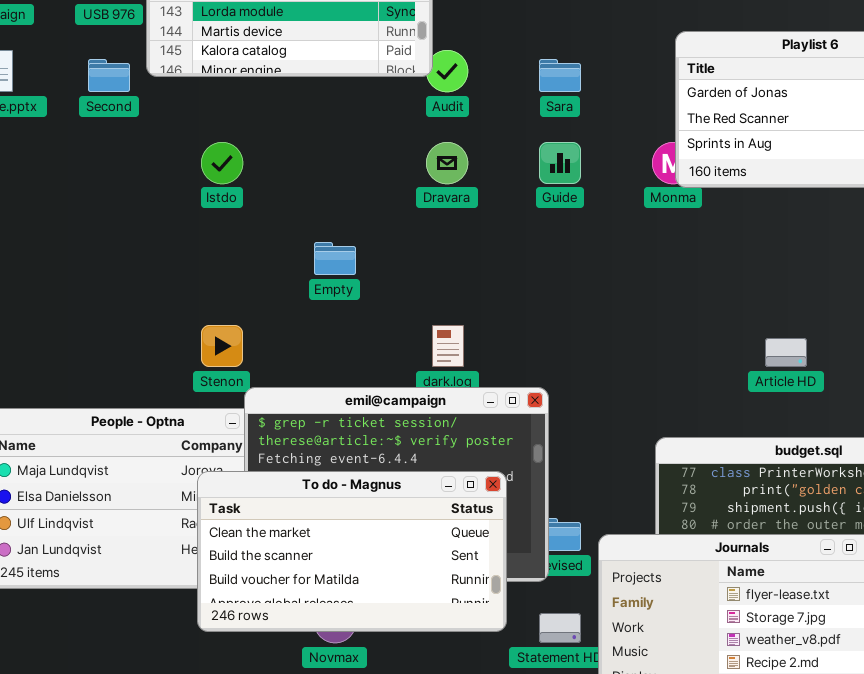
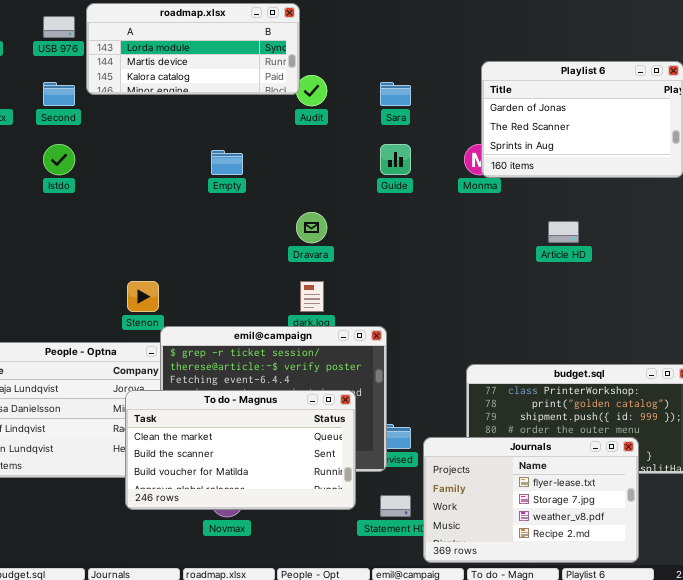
Istdo: [201,142,243,184] -> [43,144,75,175], moved
Dravara: [426,142,468,184] -> [296,212,327,243], moved
Empty: [314,242,356,275] -> [211,150,243,175], moved
Article HD: [765,338,807,367] -> [548,221,579,243], moved

